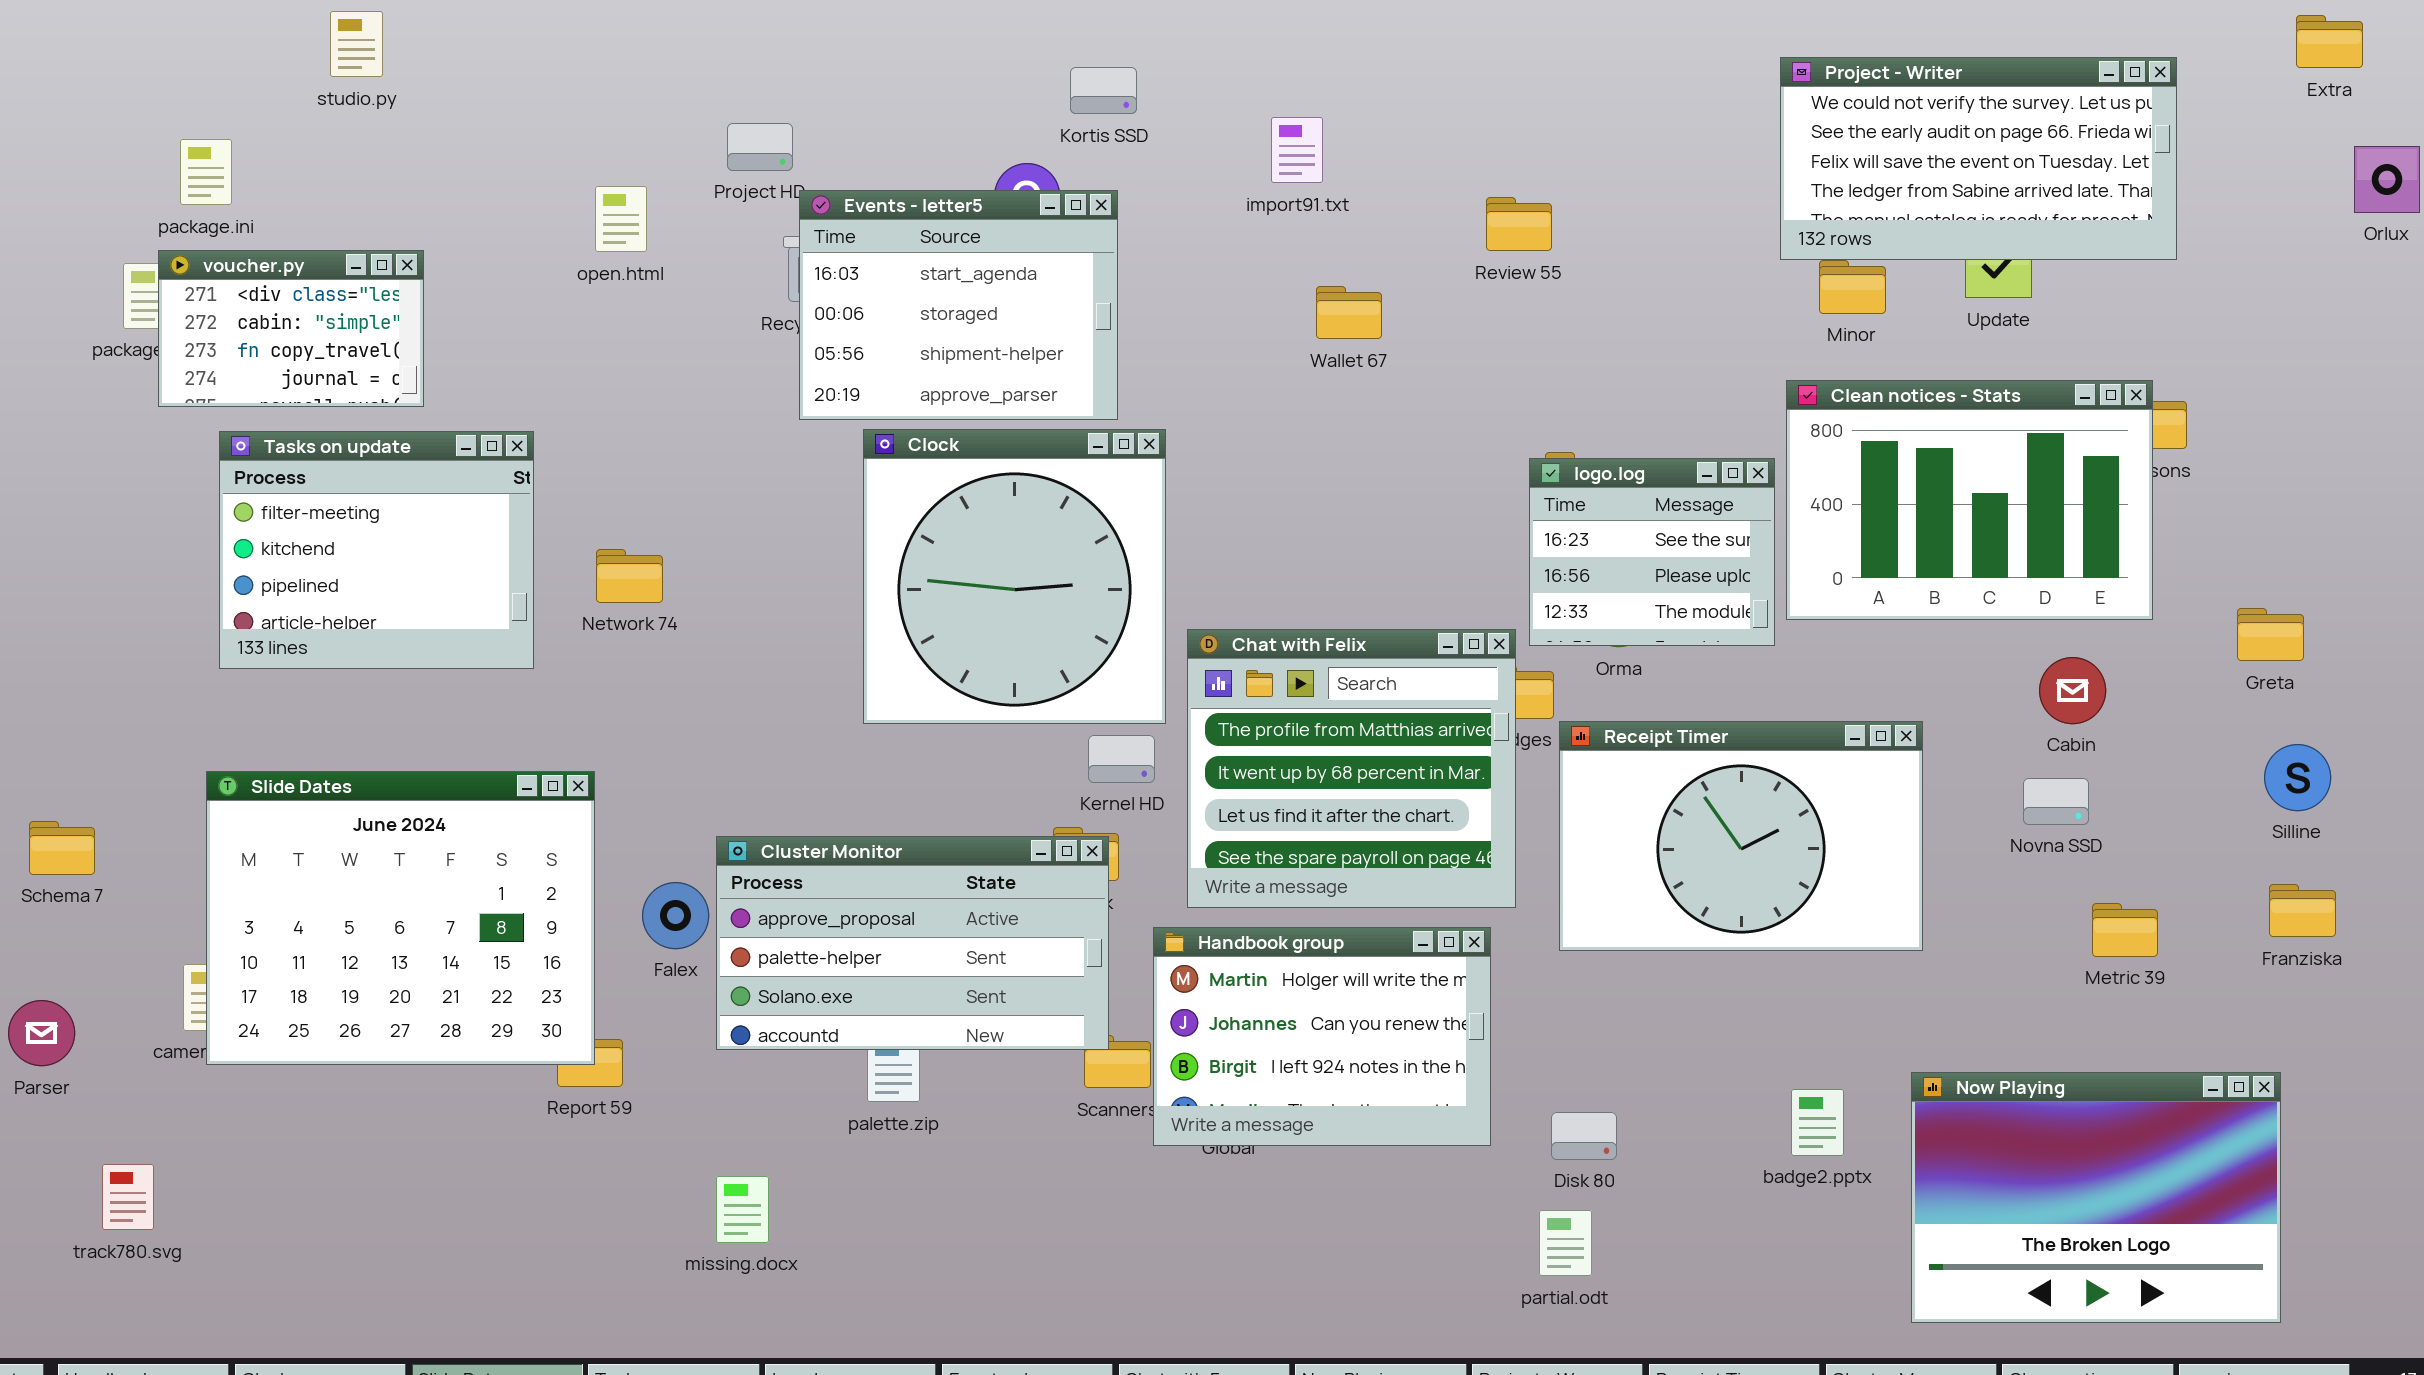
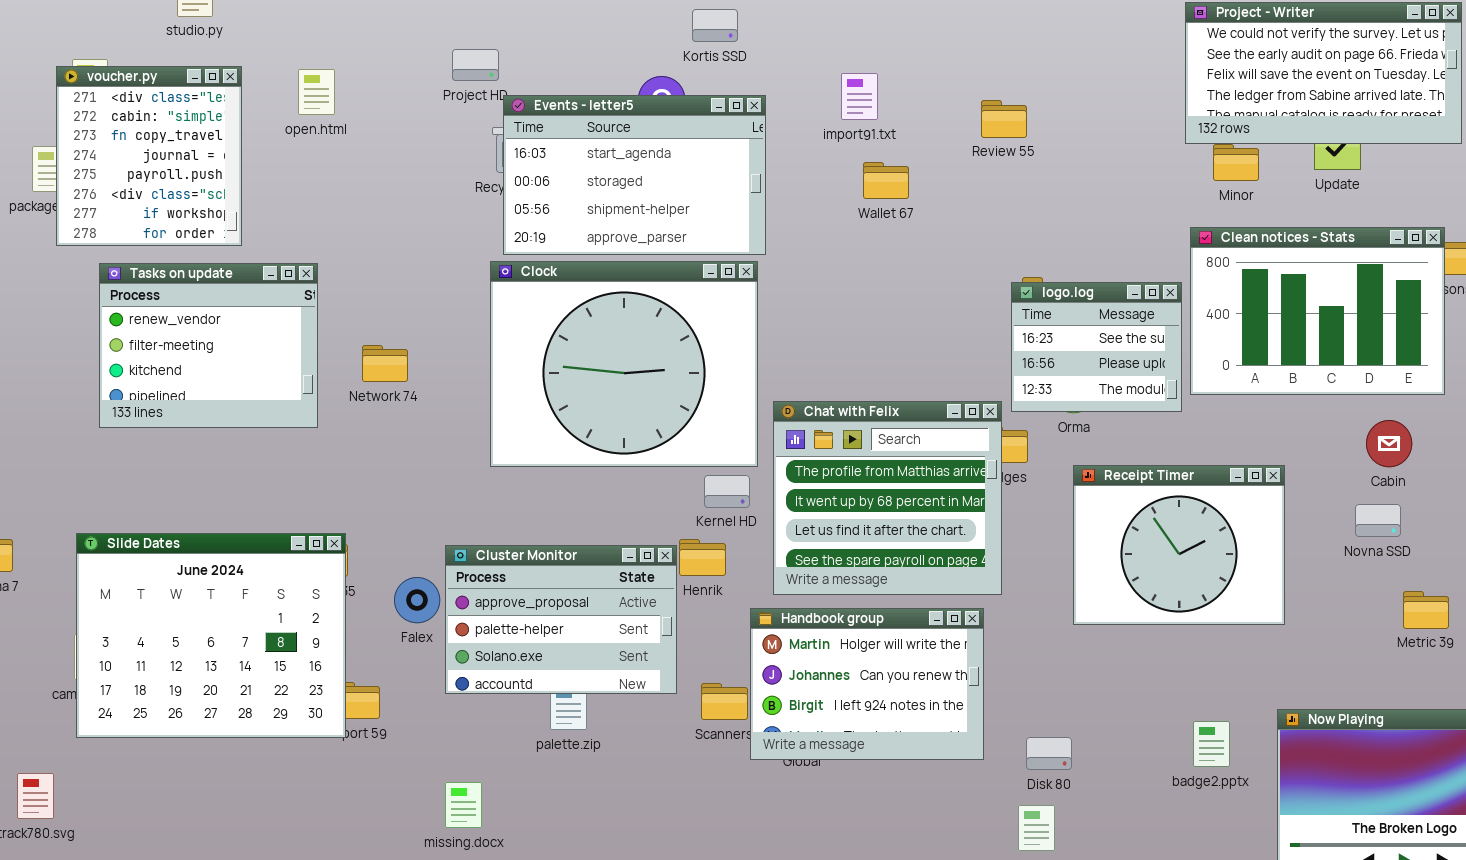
import91.txt: [1271,117,1323,183] -> [841,73,878,120], moved
open.html: [595,186,647,252] -> [298,69,335,115], moved
Events - letter5: [799,190,1118,420] -> [503,95,766,255], resized
voucher.py: [158,250,424,407] -> [56,66,242,246], resized
Clock: [863,429,1166,724] -> [490,261,758,467], resized
Tasks on update: [219,431,534,669] -> [99,263,318,428], scrolled up 1 row
Receipt Timer: [1559,721,1923,951] -> [1073,465,1285,625], resized
Slide Dates: [206,771,595,1065] -> [76,533,346,738], moved
Cluster Monitor: [716,836,1109,1050] -> [445,545,677,694], resized

